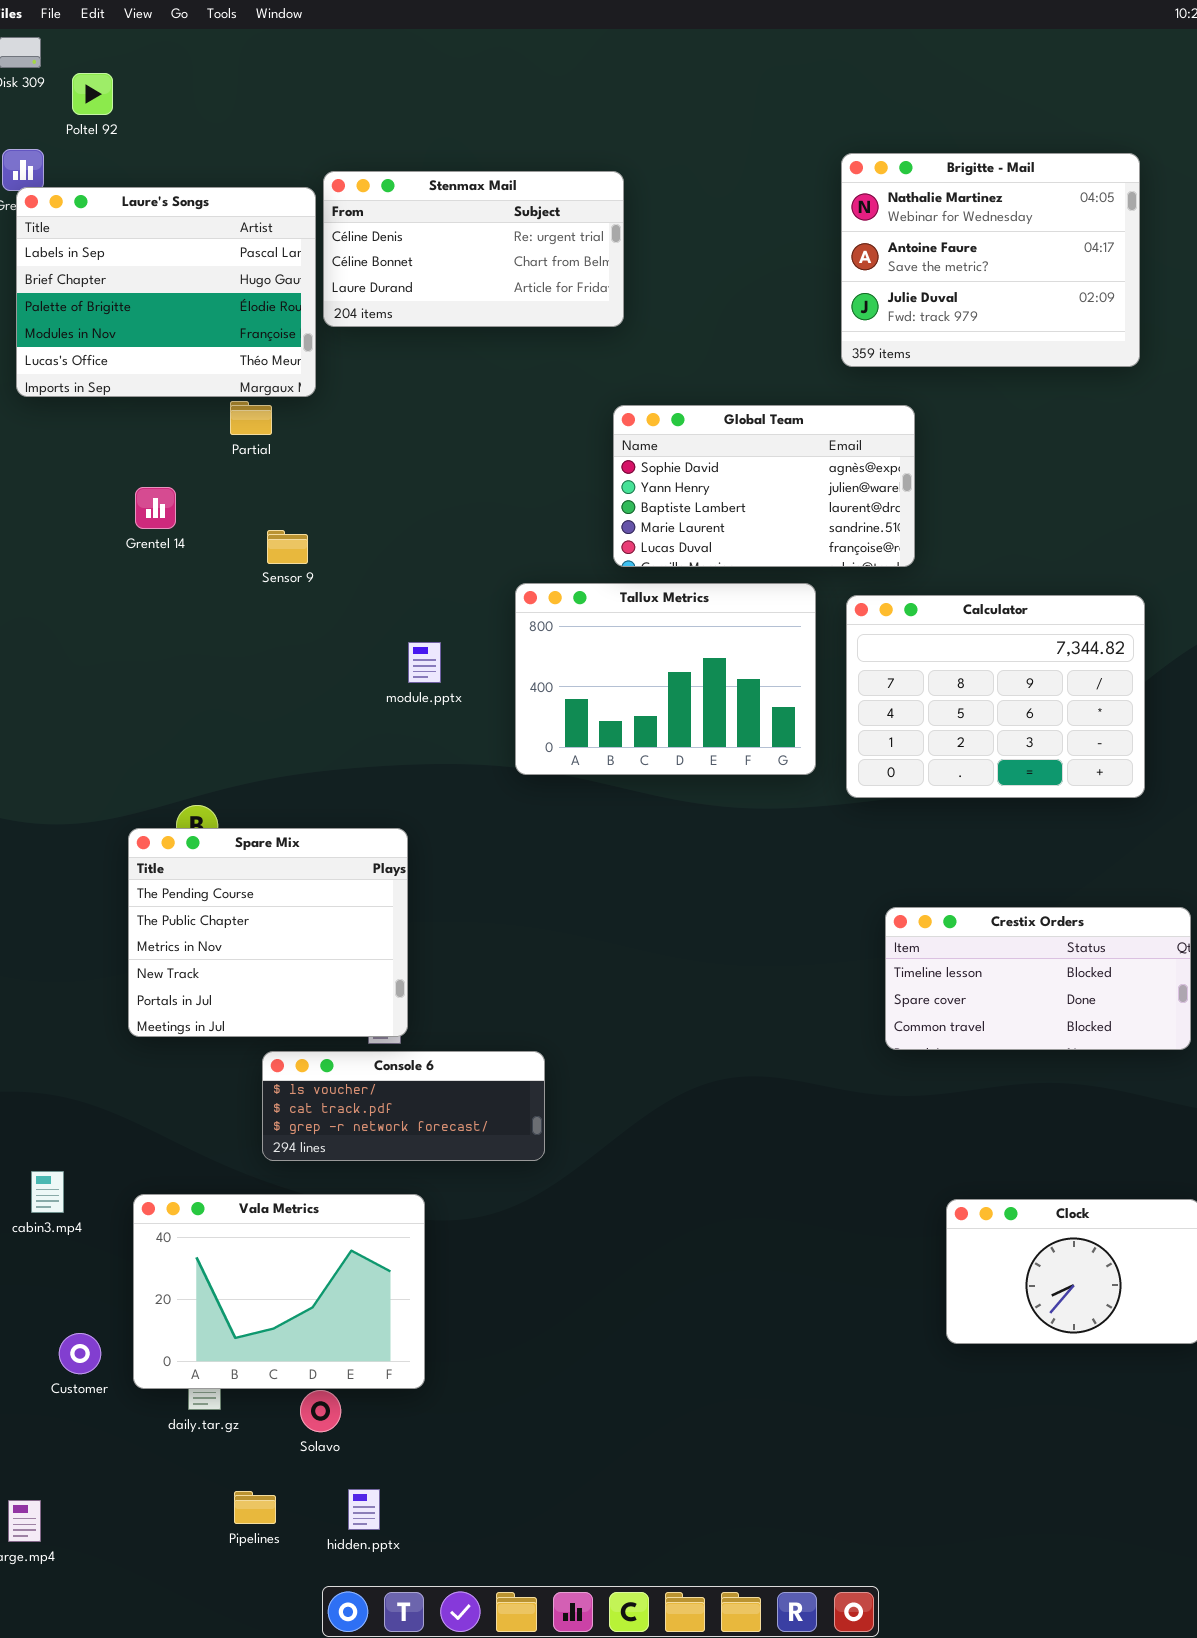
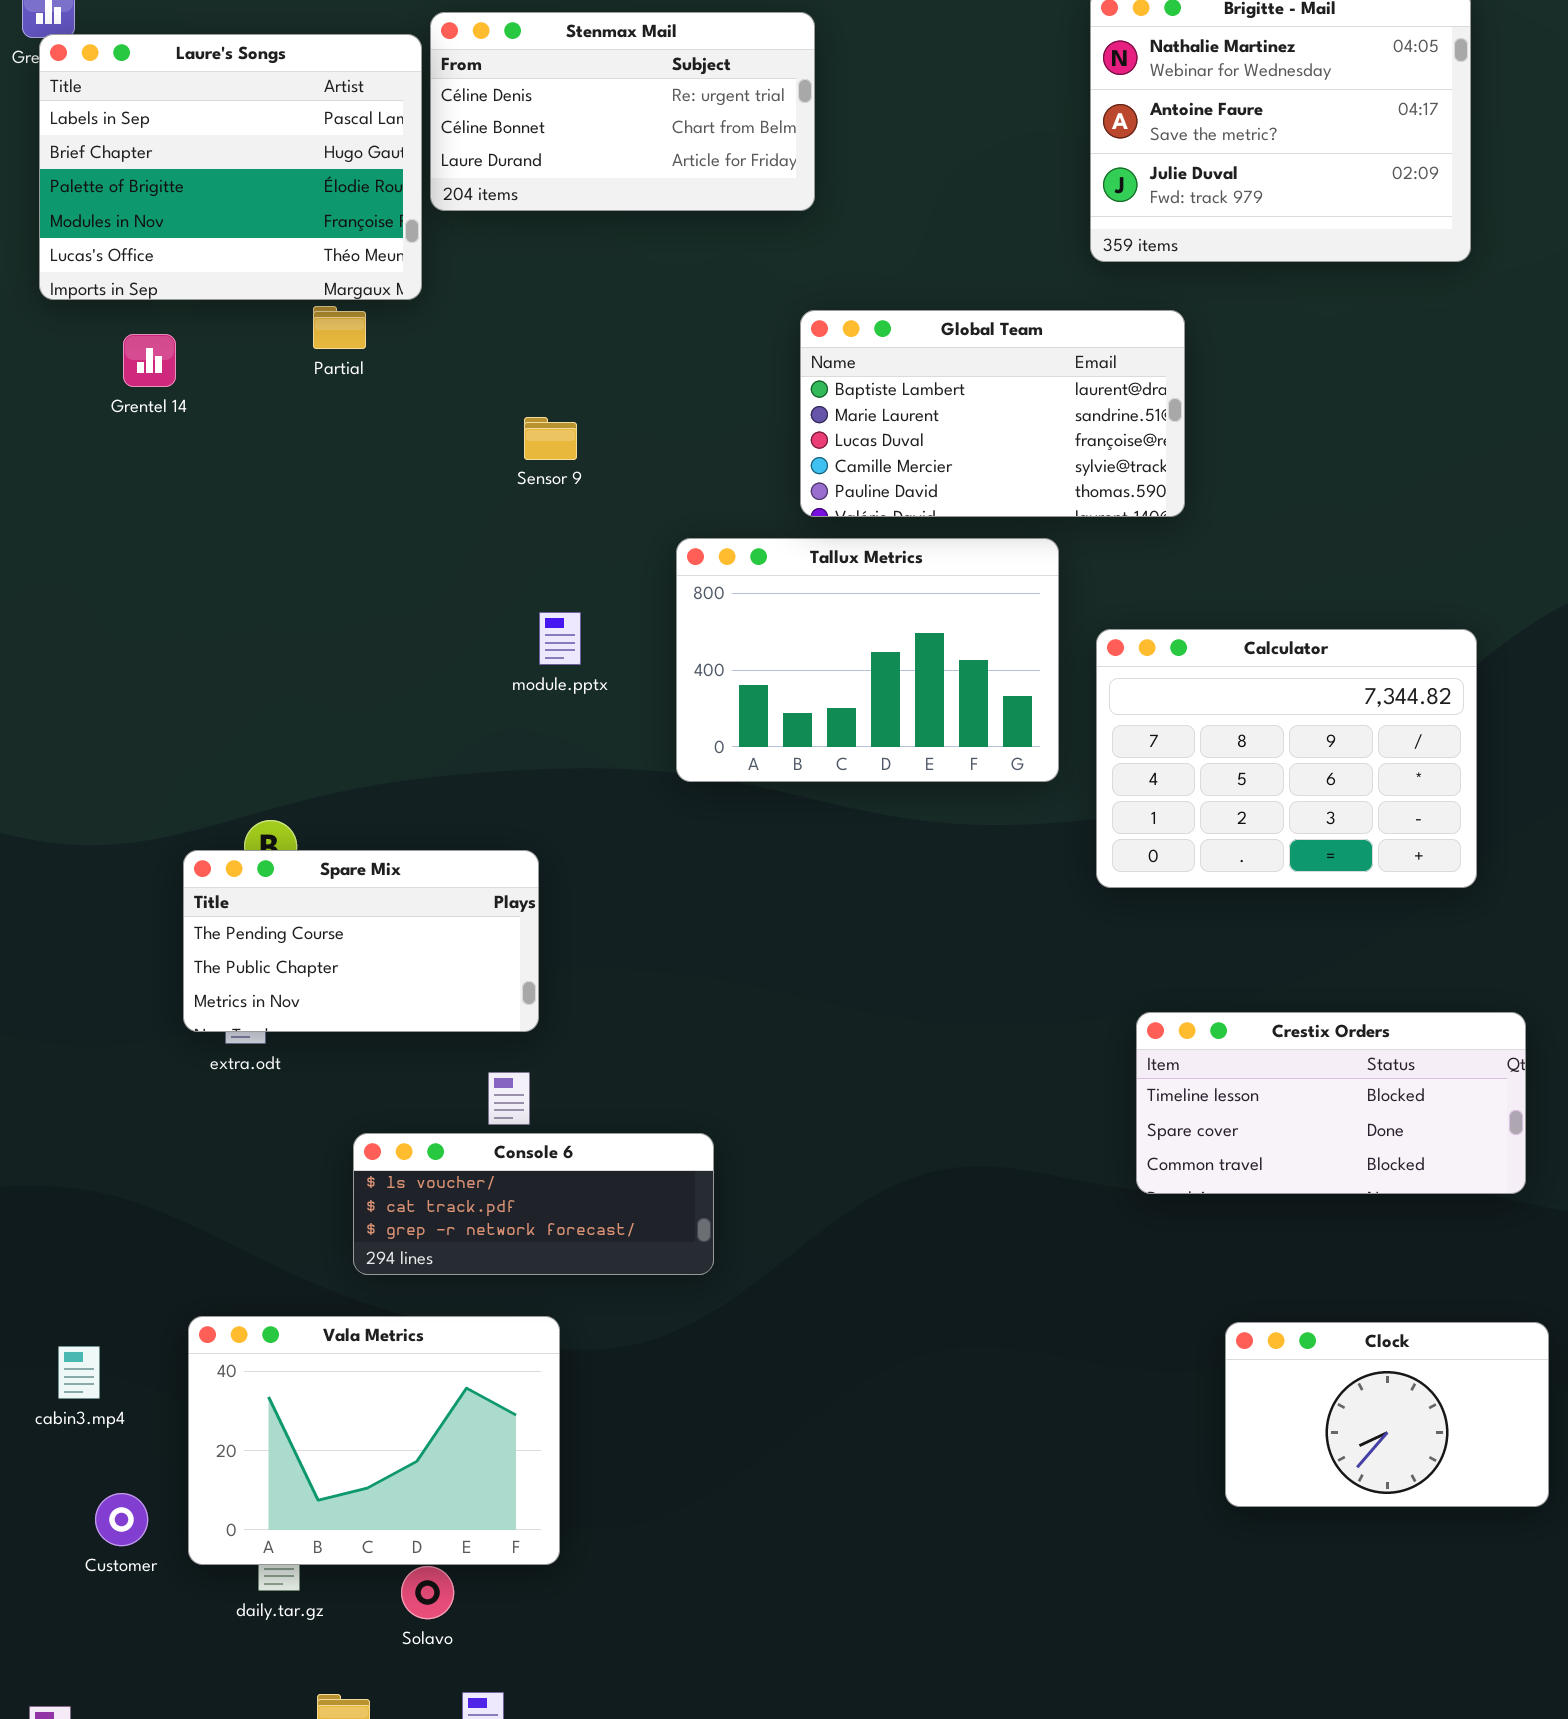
Global Team: [613,405,915,567] -> [800,310,1185,517], scrolled down 2 rows
Grentel 14: [135,487,176,529] -> [123,334,176,387], moved
Sensor 9: [267,530,308,564] -> [524,417,577,460], moved
Calculator: [846,595,1145,798] -> [1096,629,1477,888], moved
Spare Mix: [128,828,408,1037] -> [183,850,539,1032], resized
Crestix Orders: [885,907,1191,1050] -> [1136,1012,1526,1194], moved
cabin3.mp4: [31,1171,64,1213] -> [58,1346,100,1399], moved

